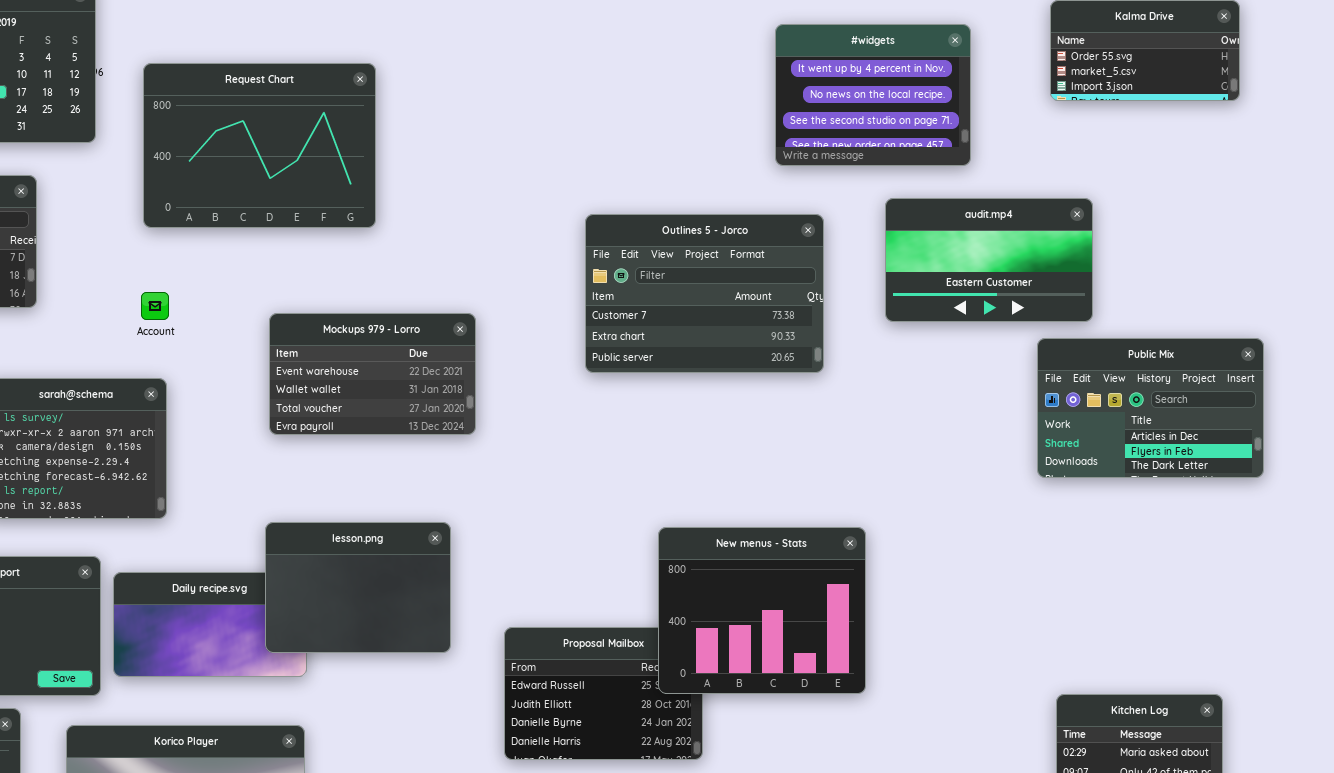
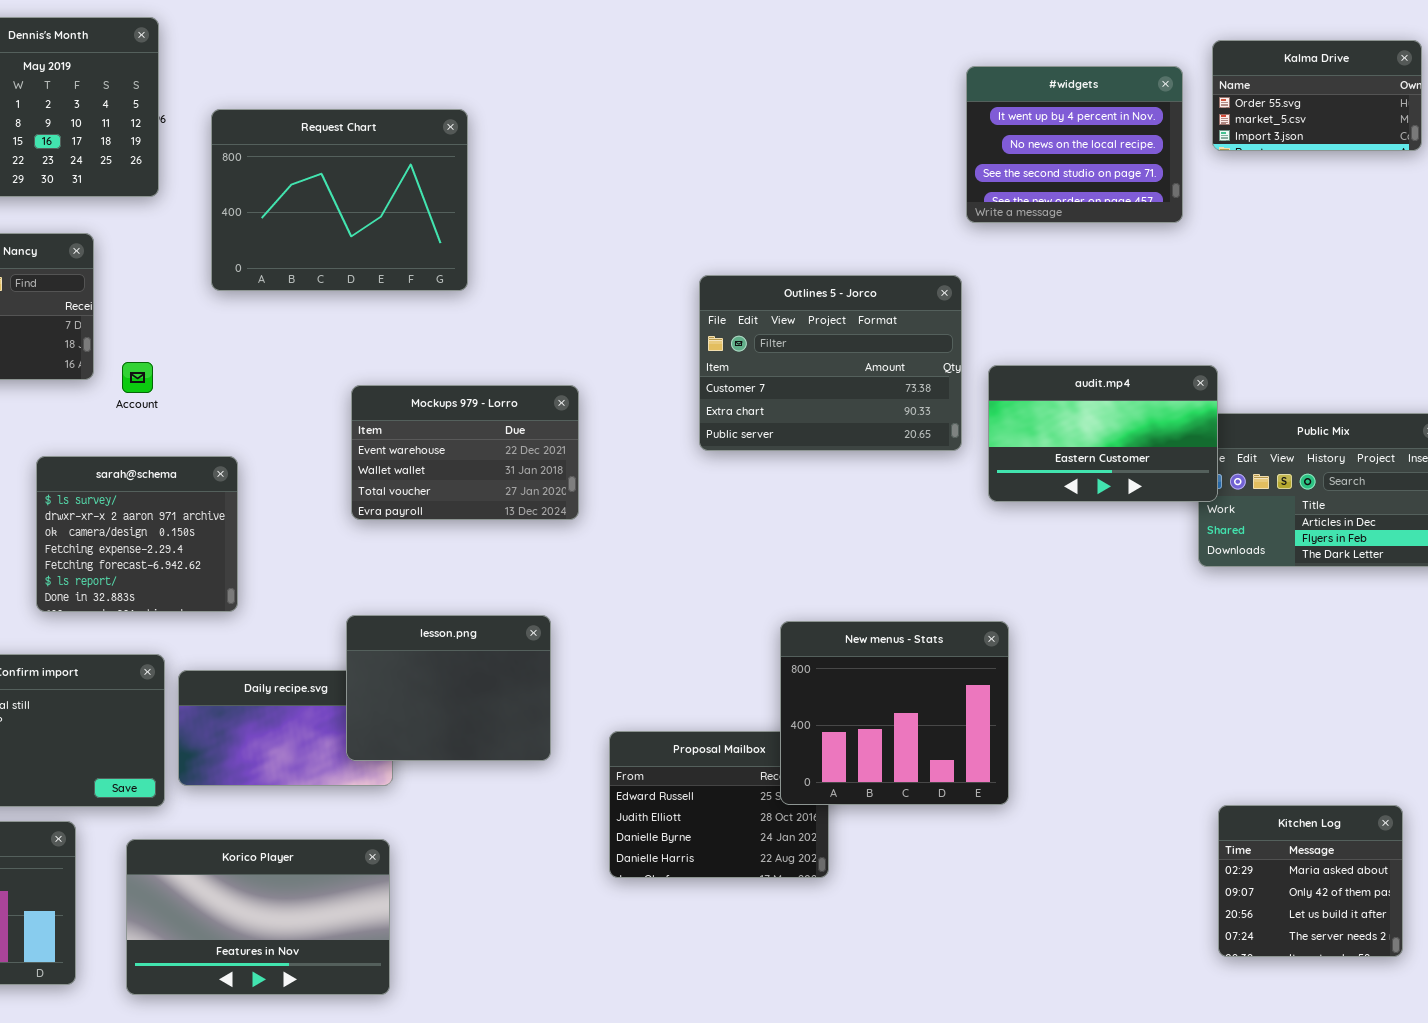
#widgets: [775,24,971,166] -> [966,66,1183,223], moved
audit.mp4: [885,198,1093,322] -> [988,365,1218,502], moved
Account: [141,292,169,320] -> [122,362,153,393], moved

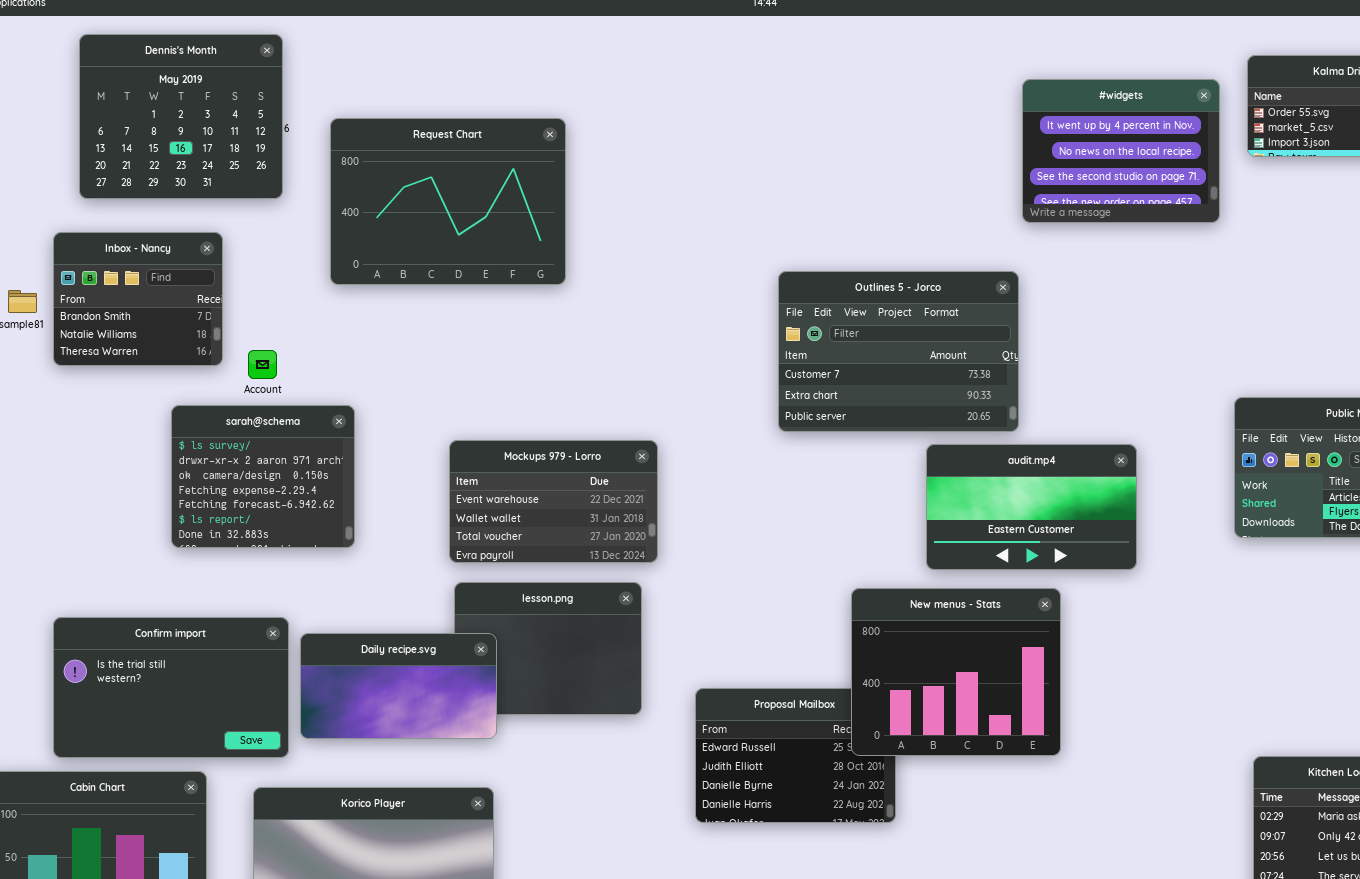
audit.mp4: [988,365,1218,502] -> [926,444,1137,570], moved
Mockups 979 - Lorro: [351,385,579,520] -> [449,440,658,563], moved
sarah@schema: [36,456,238,612] -> [171,405,355,548], moved
Daily recipe.svg: [178,670,393,786] -> [300,633,497,739], raised

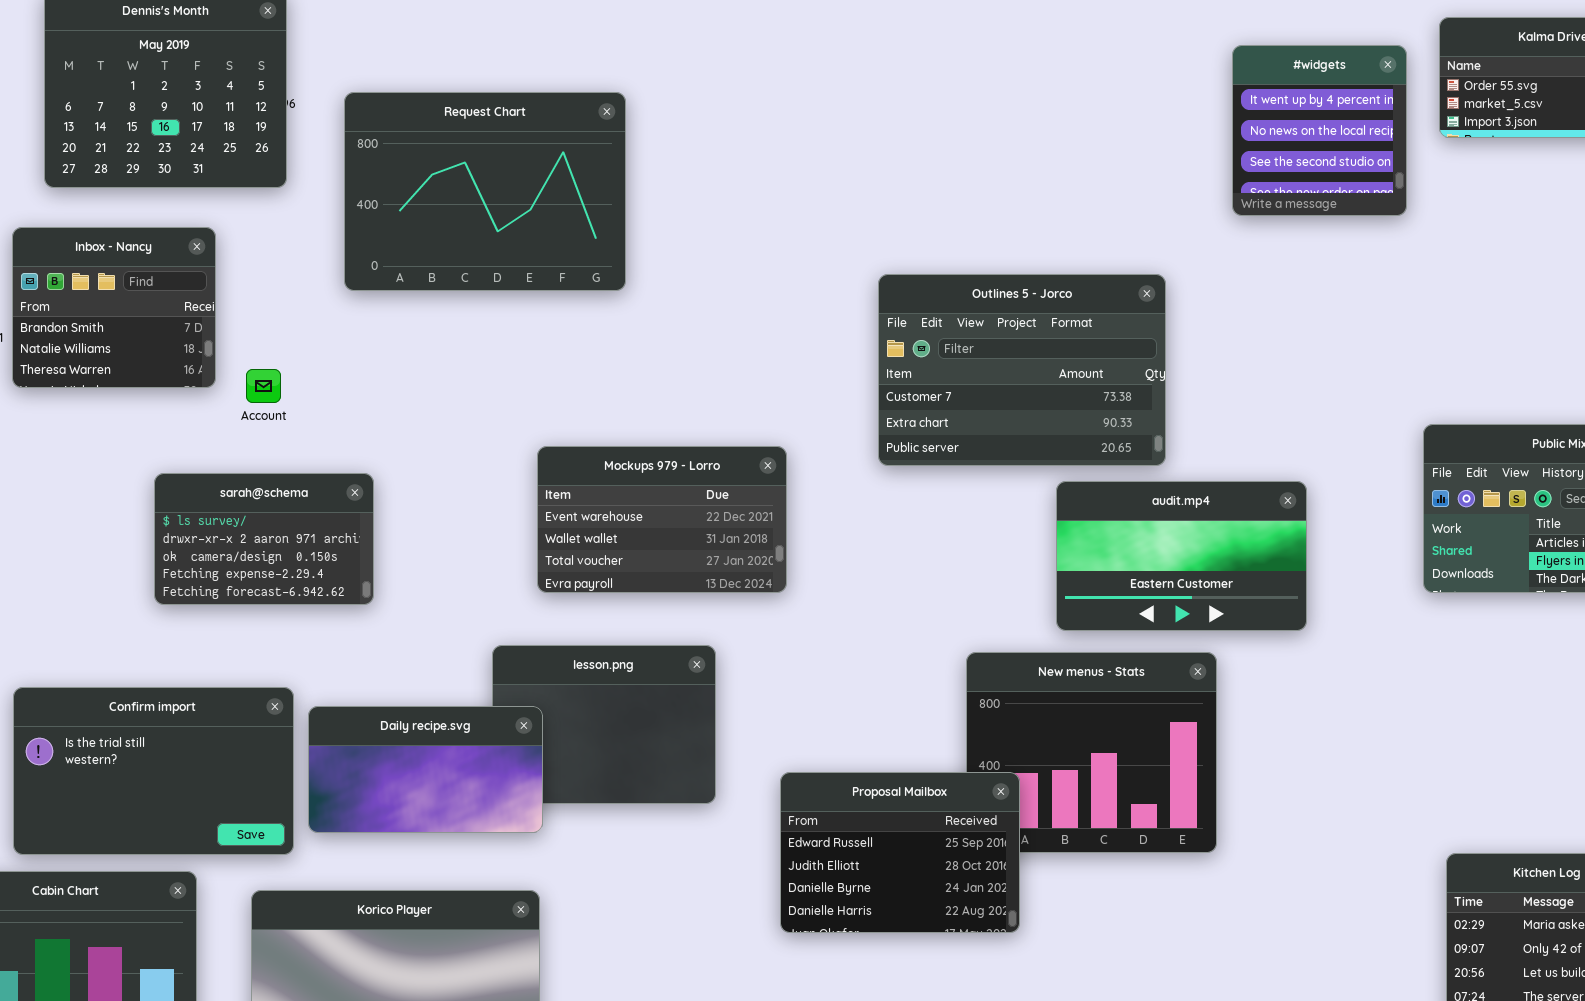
#widgets: [1022,79,1220,223] -> [1232,45,1407,216], resized
sarah@schema: [171,405,355,548] -> [154,473,374,605], resized
Mockups 979 - Lorro: [449,440,658,563] -> [537,446,787,593], moved
Proposal Mailbox: [695,688,896,823] -> [780,772,1020,933], raised

